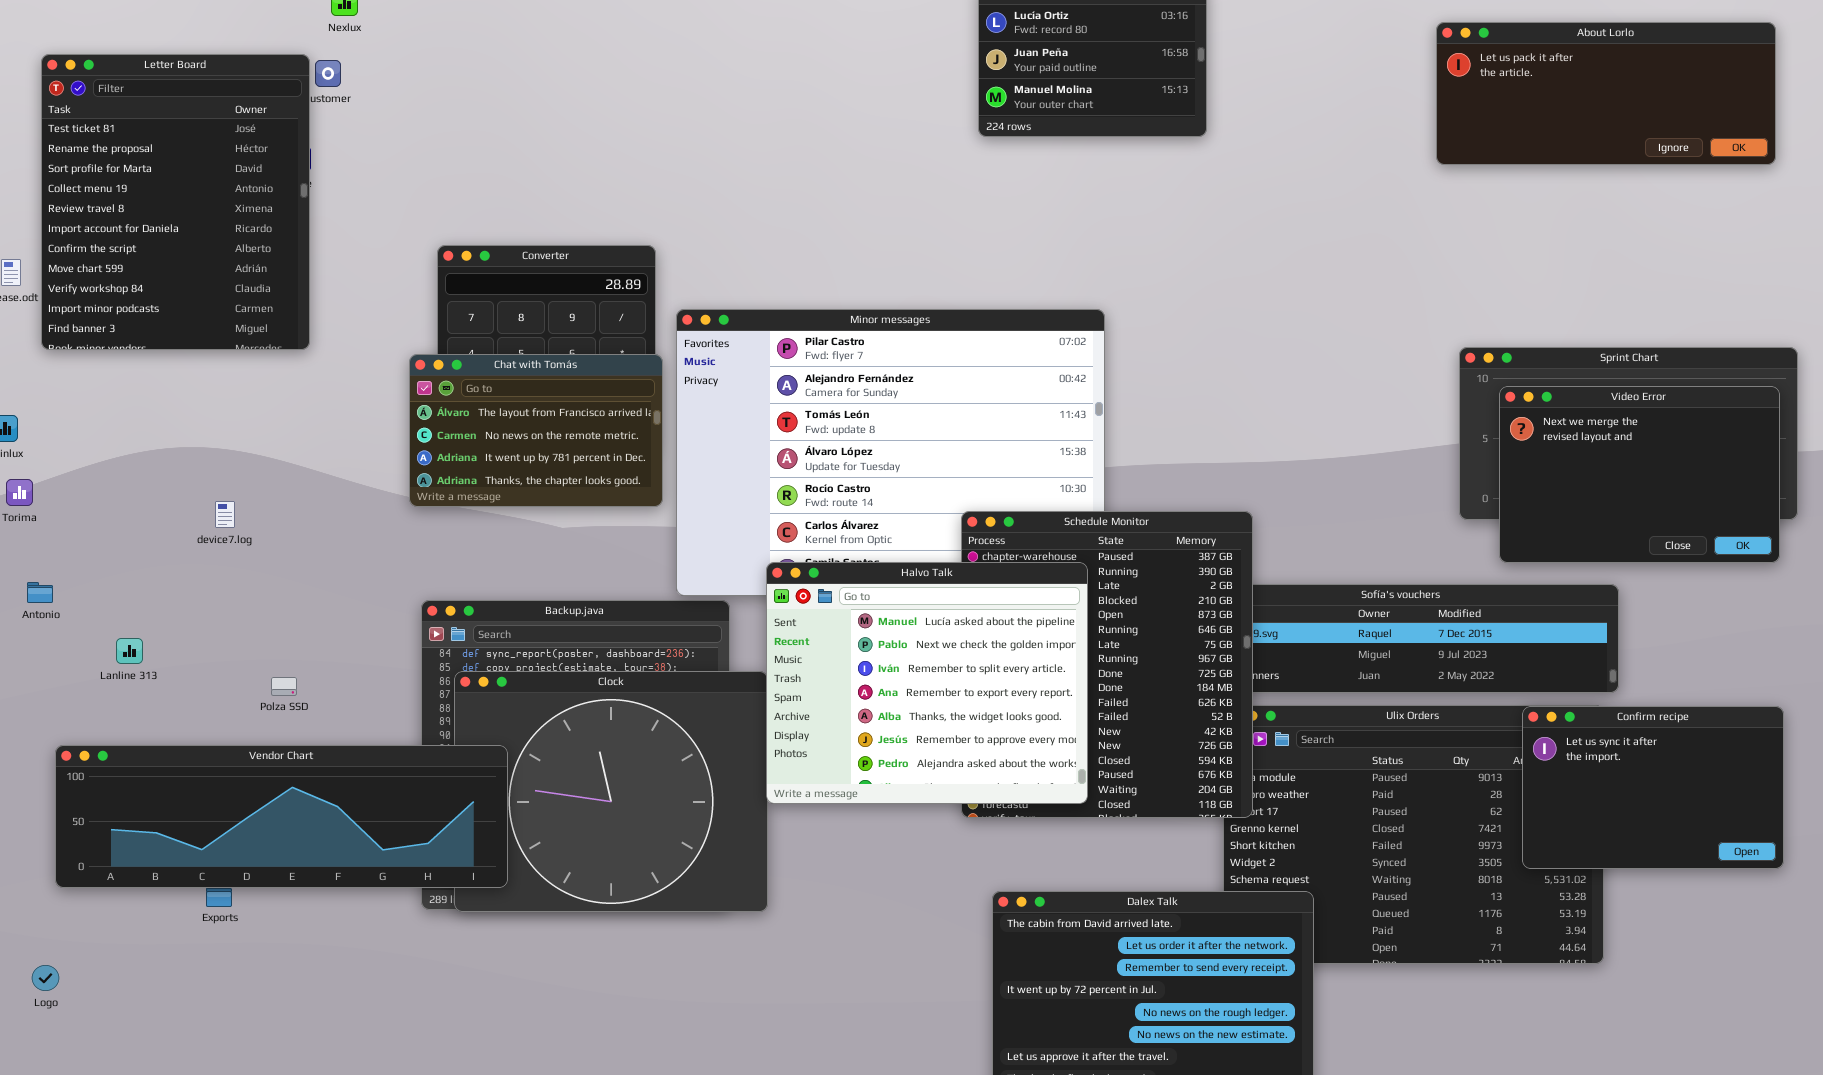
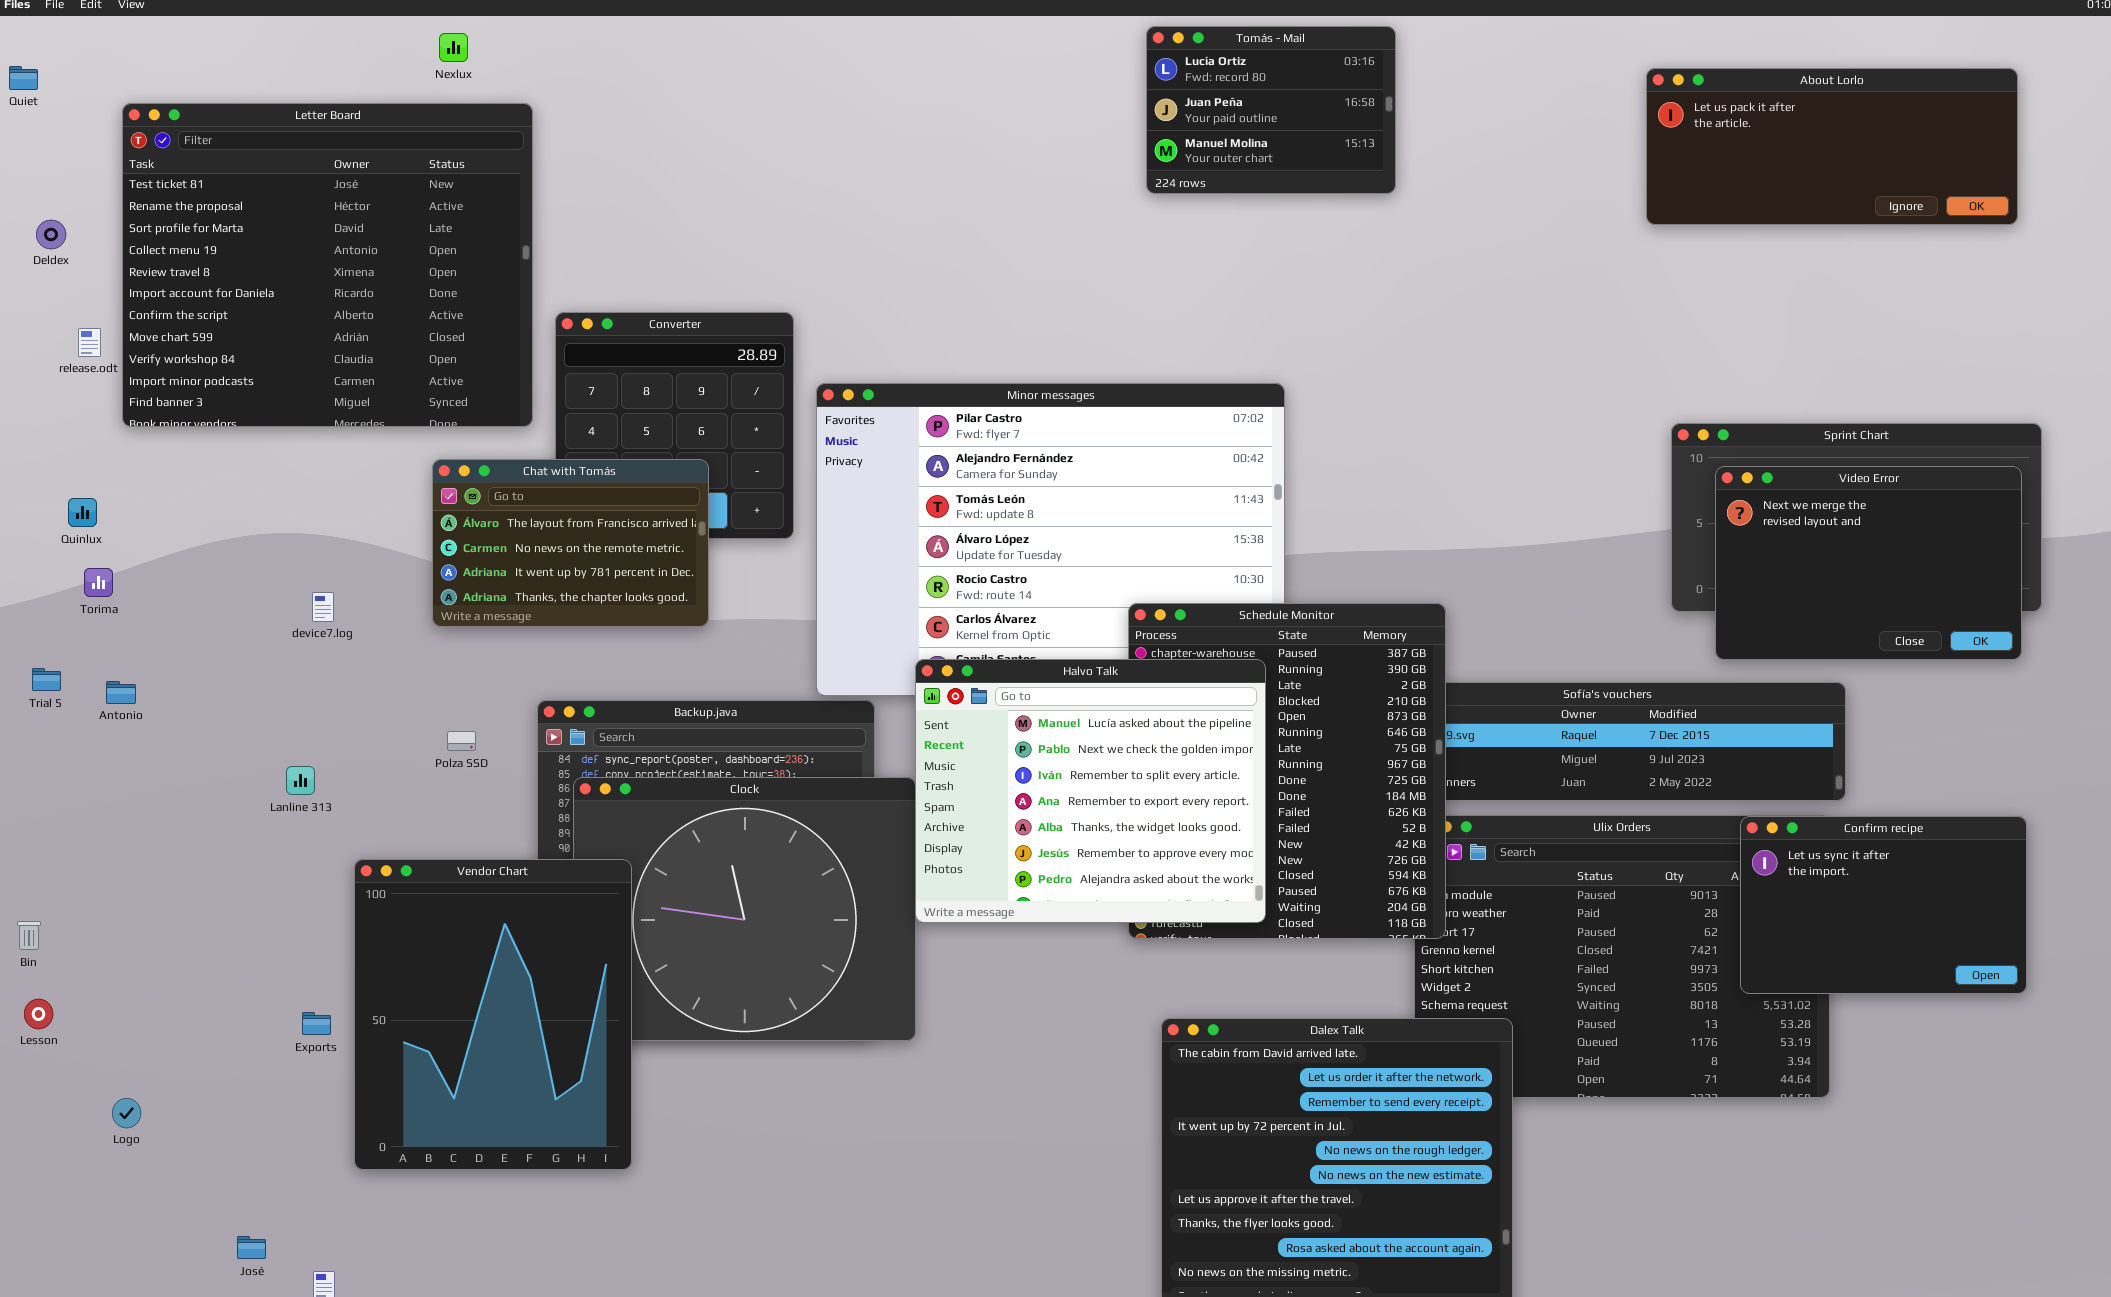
Letter Board: [41,54,310,350] -> [122,103,533,427], resized
Chat with Tomás: [409,354,663,507] -> [432,459,709,627], moved
Lanline 313: [116,638,143,664] -> [286,766,315,795], moved
Polza SSD: [271,677,297,696] -> [447,731,476,751], moved
Vendor Chart: [55,745,508,888] -> [354,859,632,1170], resized

